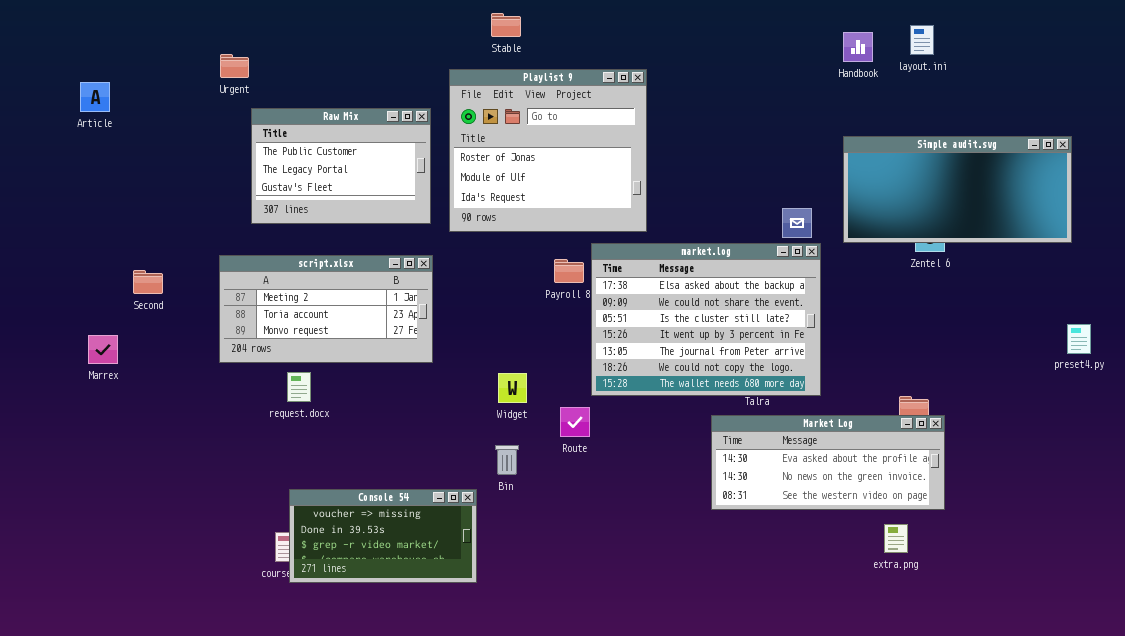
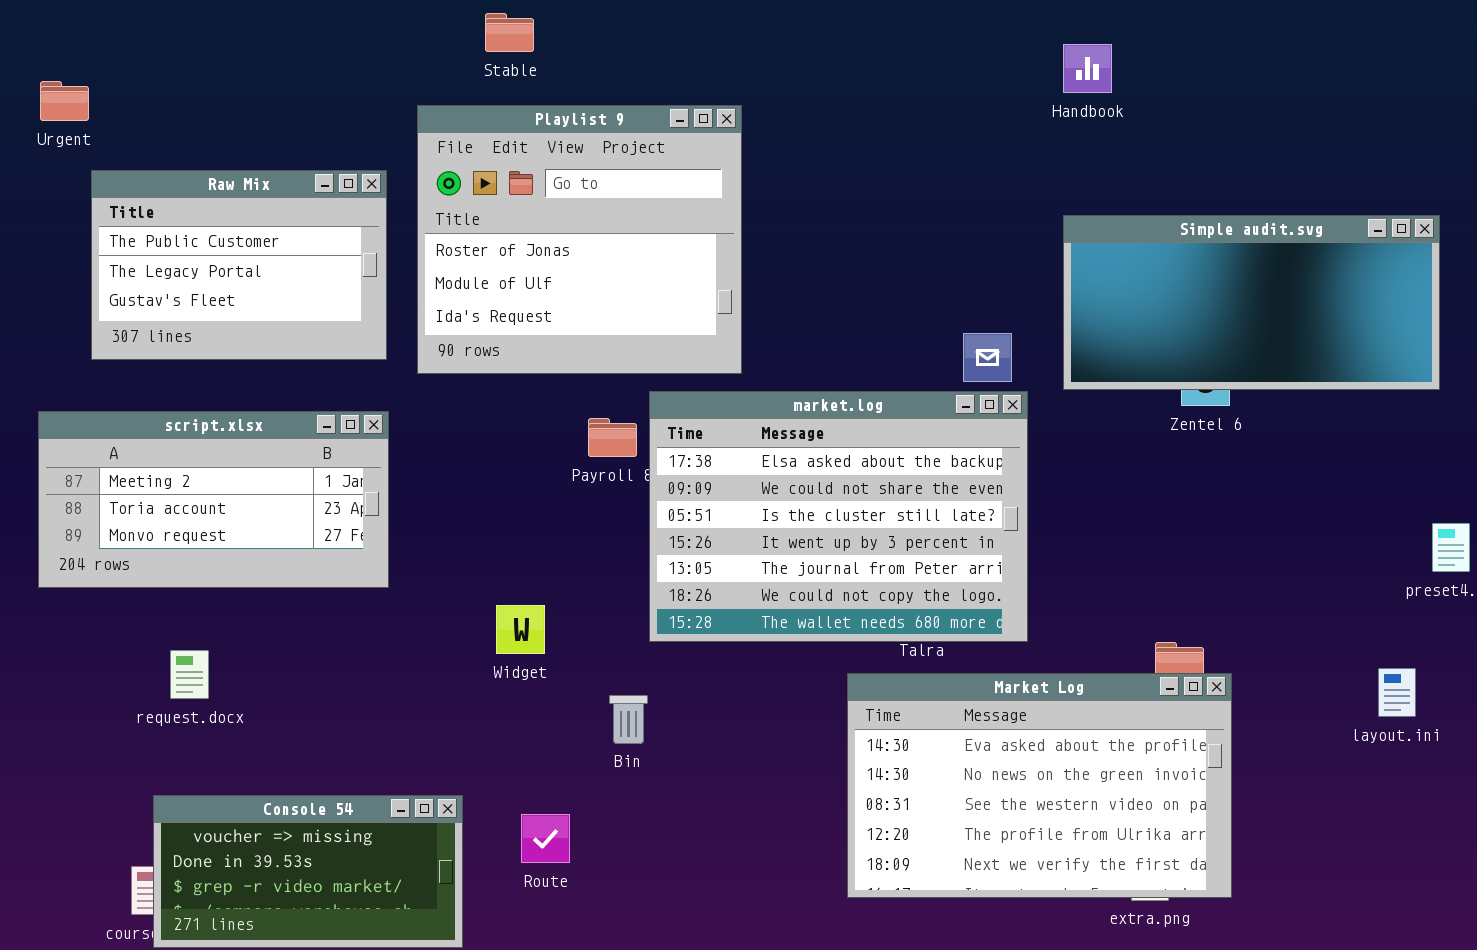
layout.ini: [910,25,934,55] -> [1378,668,1416,717], moved
request.docx: [287,372,311,402] -> [170,650,209,699], moved
Route: [560,407,590,437] -> [521,814,570,863], moved
Market Log: [711,415,945,510] -> [847,673,1232,898], resized
Bin: [495,445,519,475] -> [609,695,648,744], moved

